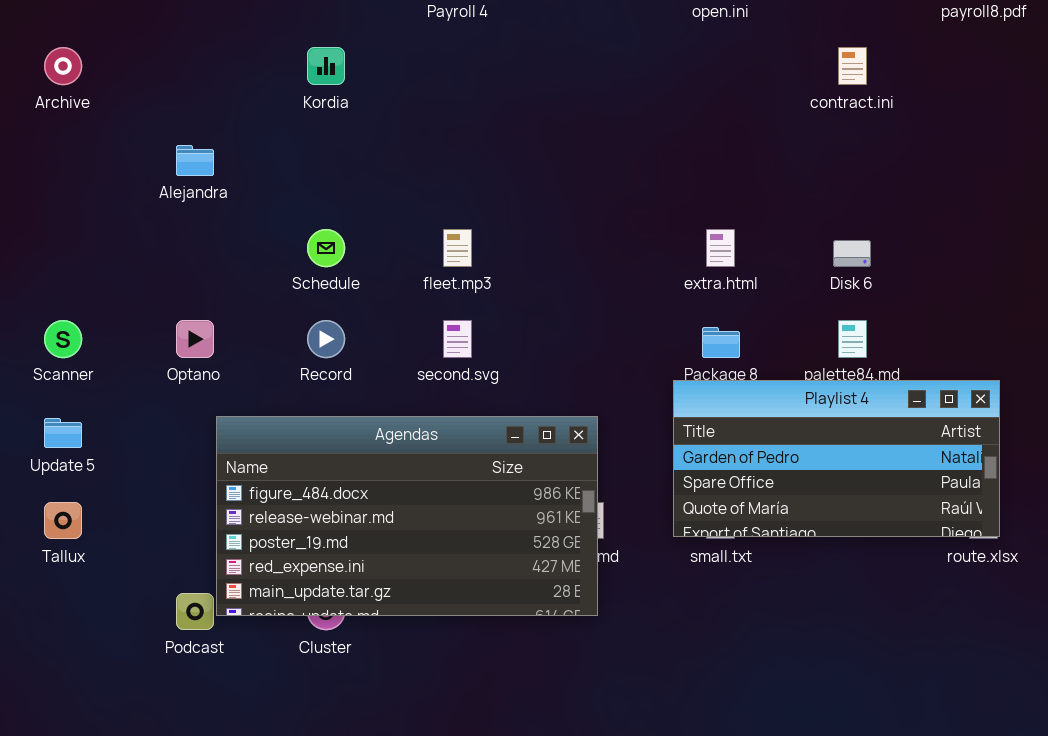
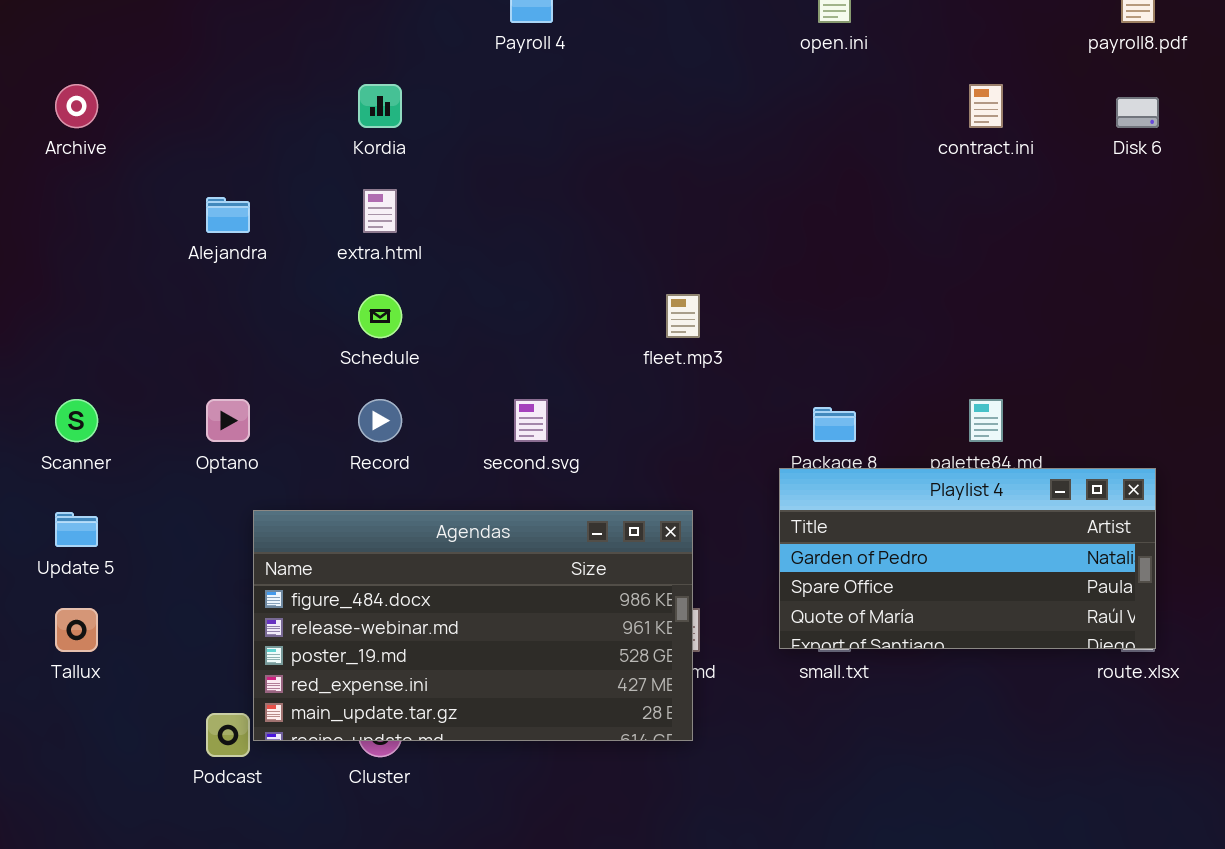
fleet.mp3: [443,229,472,267] -> [666,294,700,338], moved
extra.html: [706,229,735,267] -> [363,189,397,233], moved
Disk 6: [833,240,871,267] -> [1116,97,1159,128], moved

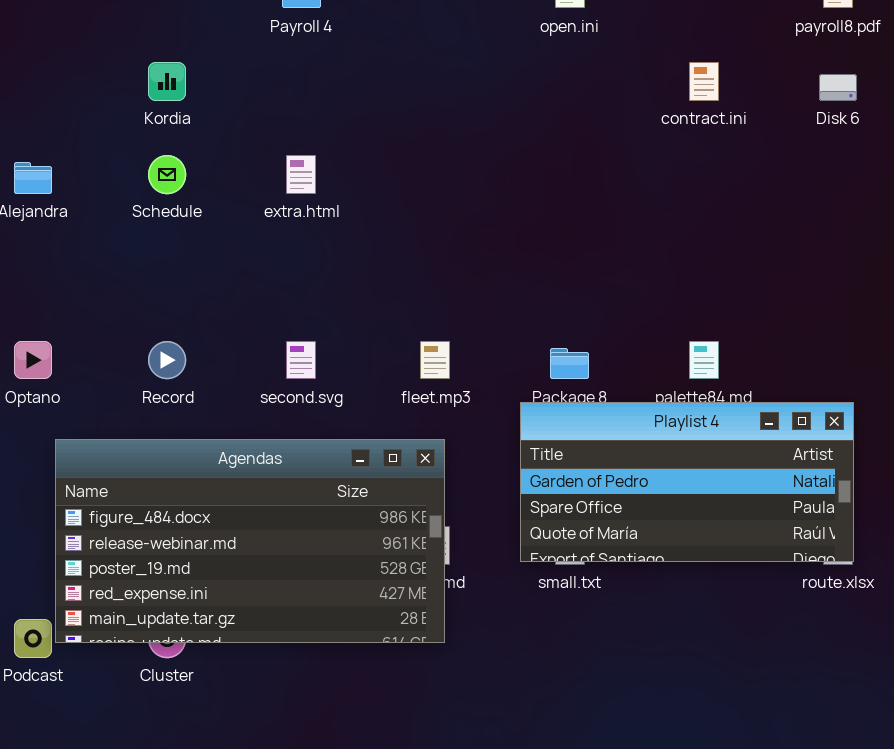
extra.html: [363,189,397,233] -> [286,155,316,194], moved
Schedule: [358,294,402,338] -> [148,155,186,194], moved
fleet.mp3: [666,294,700,338] -> [420,341,450,379], moved

